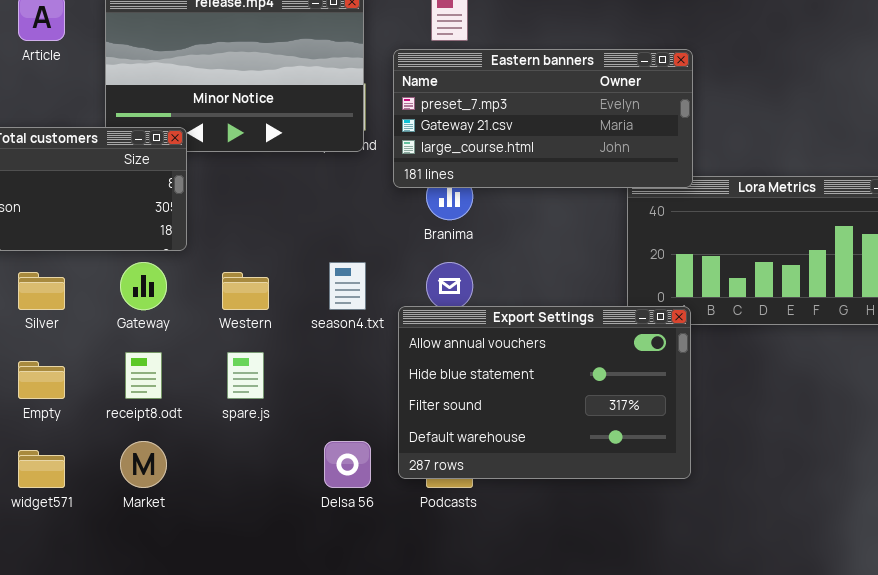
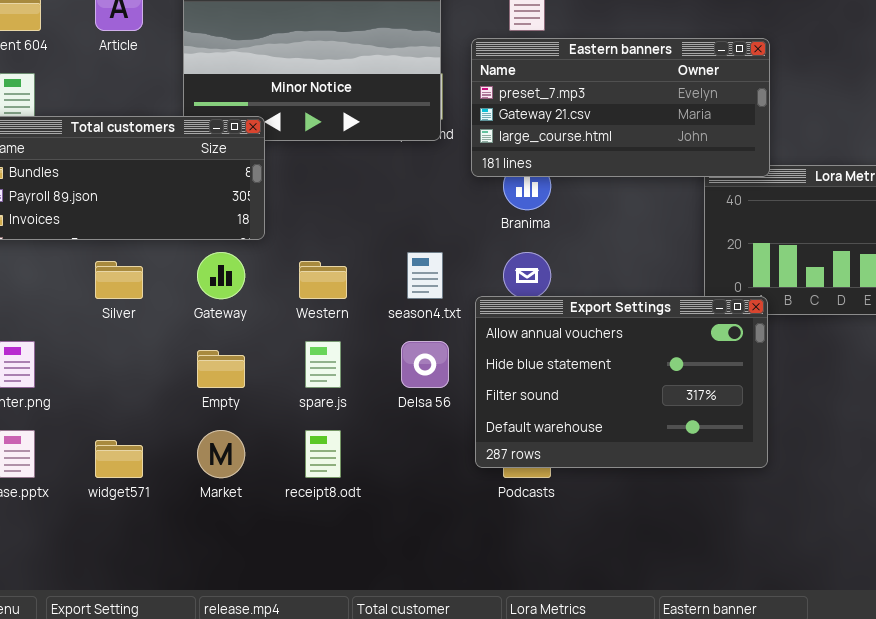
receipt8.odt: [125,352,162,399] -> [305,430,341,478], moved
Empty: [18,361,65,399] -> [197,350,245,388], moved
Delsa 56: [324,441,371,488] -> [401,341,449,388], moved

